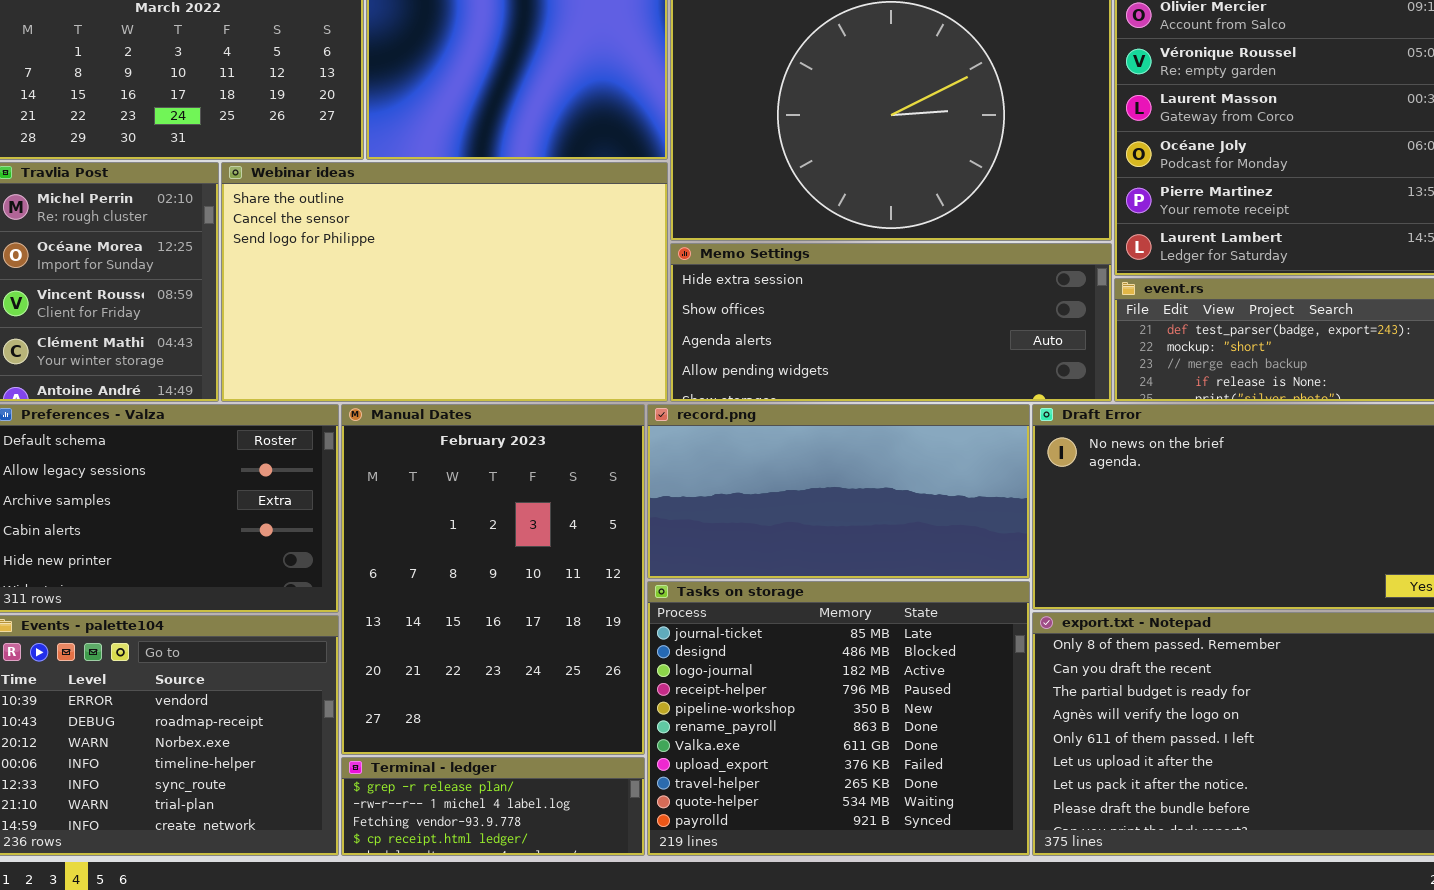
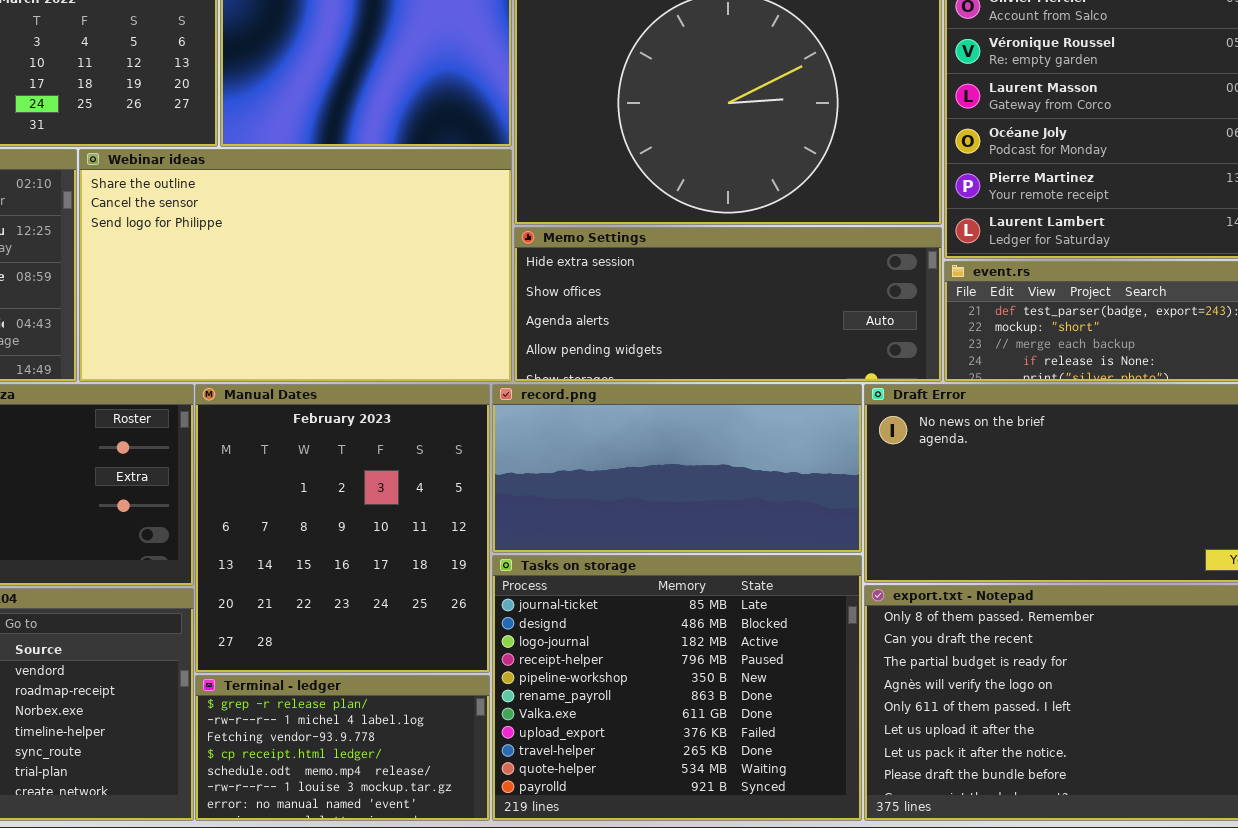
Manual Dates: [341,404,645,755] -> [195,384,490,673], resized
Terminal - ledger: [341,757,645,856] -> [195,675,490,821], resized

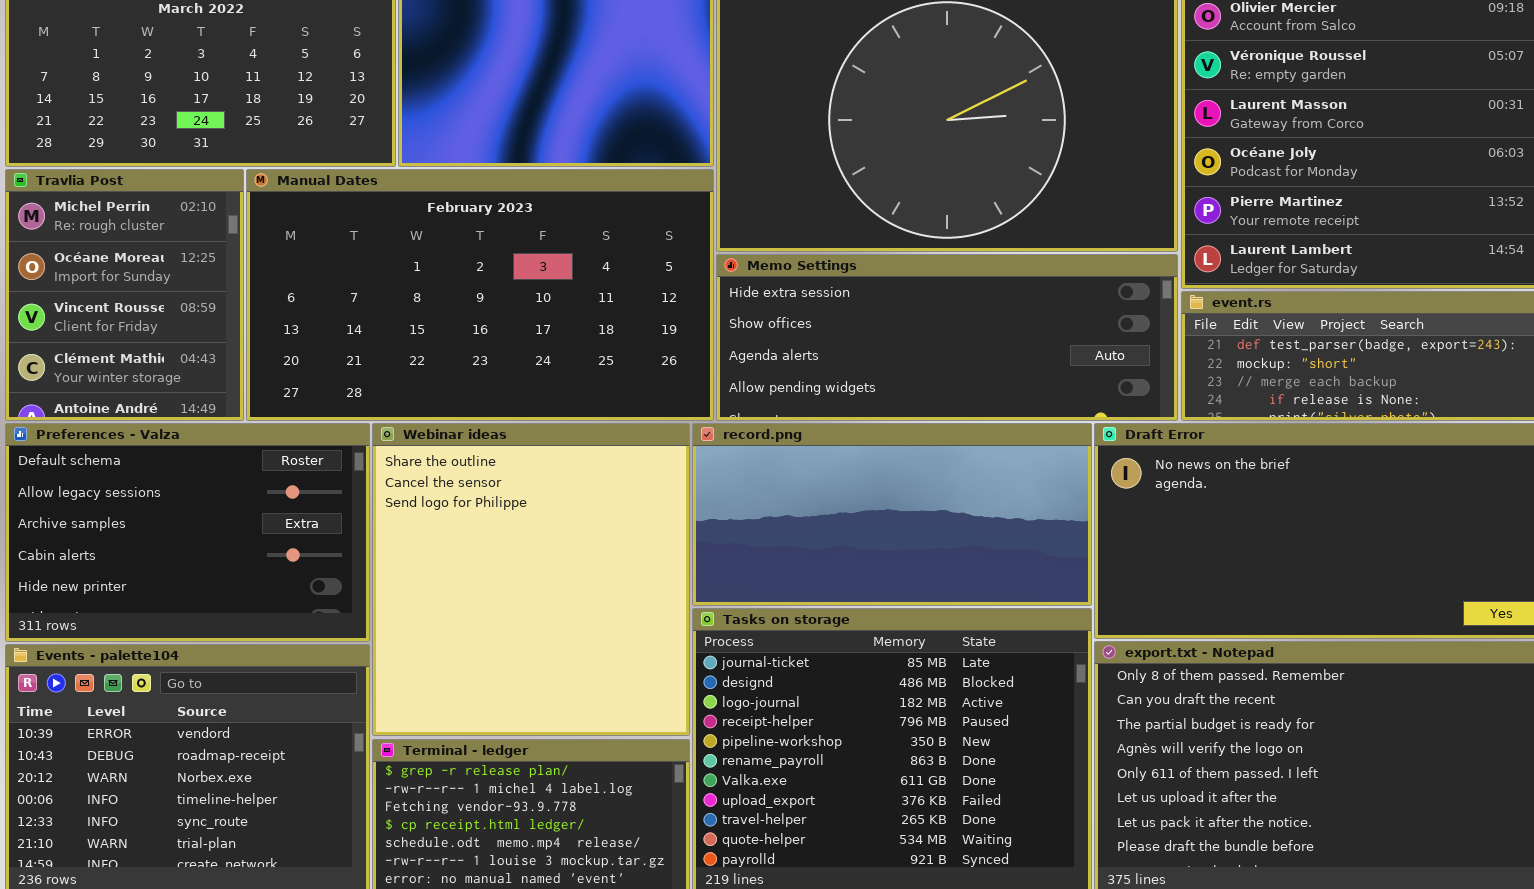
Webinar ideas: [79,149,512,382] -> [372,423,690,736], moved, resized
Manual Dates: [195,384,490,673] -> [246,169,714,421], moved, resized

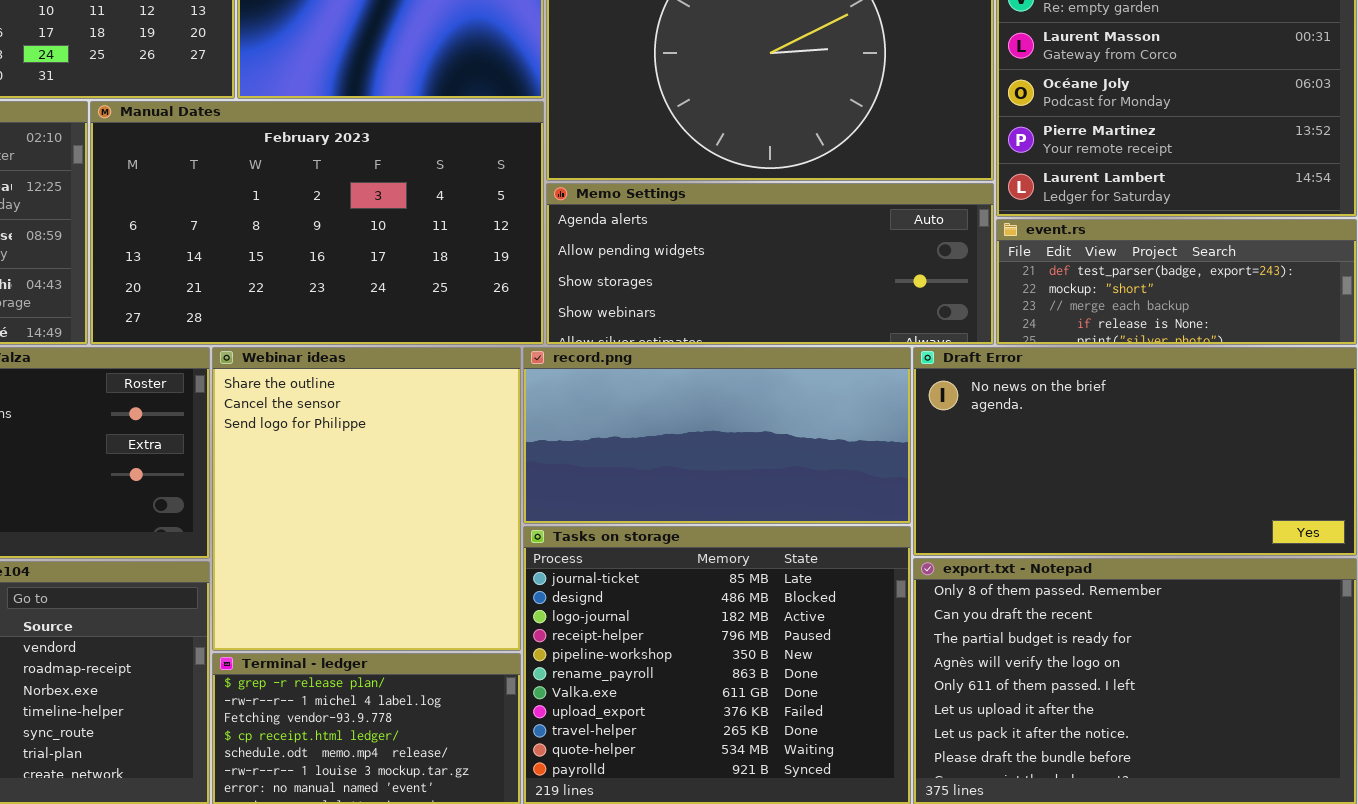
Memo Settings: [716,254,1178,421] -> [546,183,994,345], scrolled down 2 rows

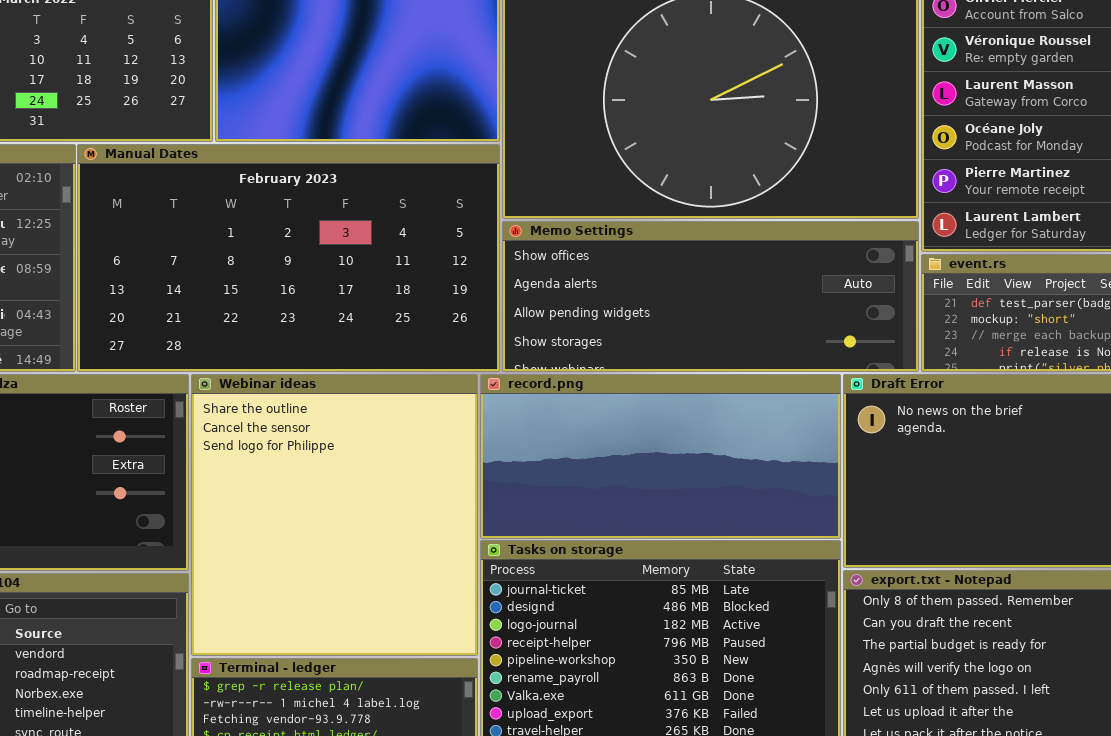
Memo Settings: [546,183,994,345] -> [502,221,919,372], scrolled up 1 row

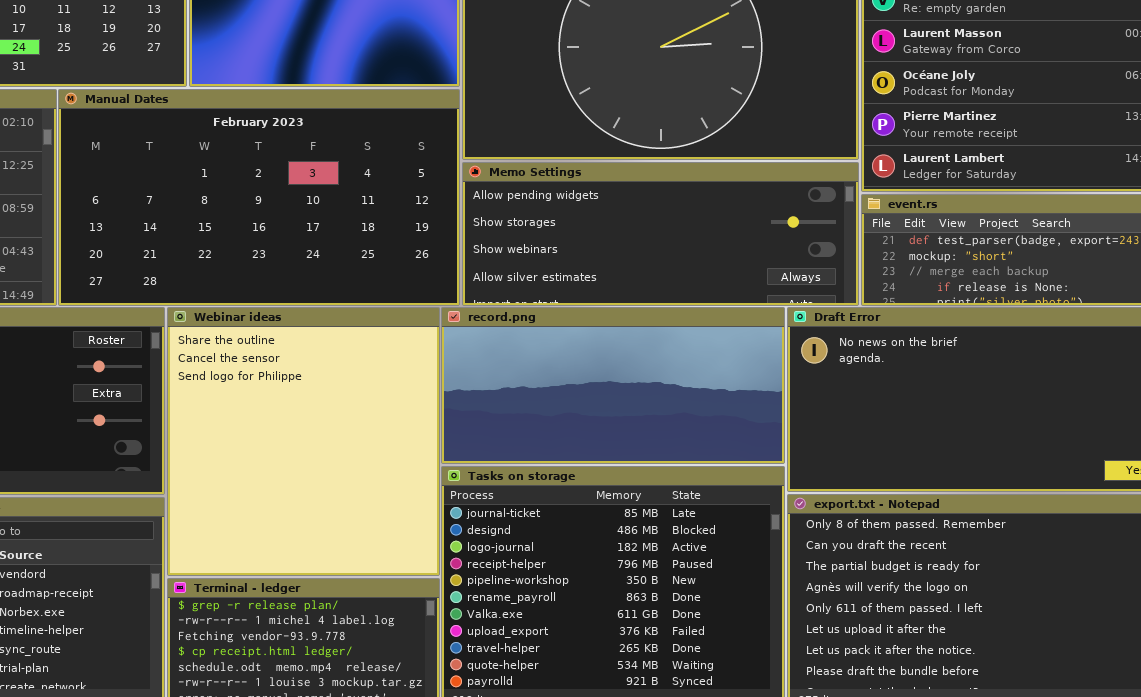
Memo Settings: [502,221,919,372] -> [462,162,859,306], scrolled down 2 rows

